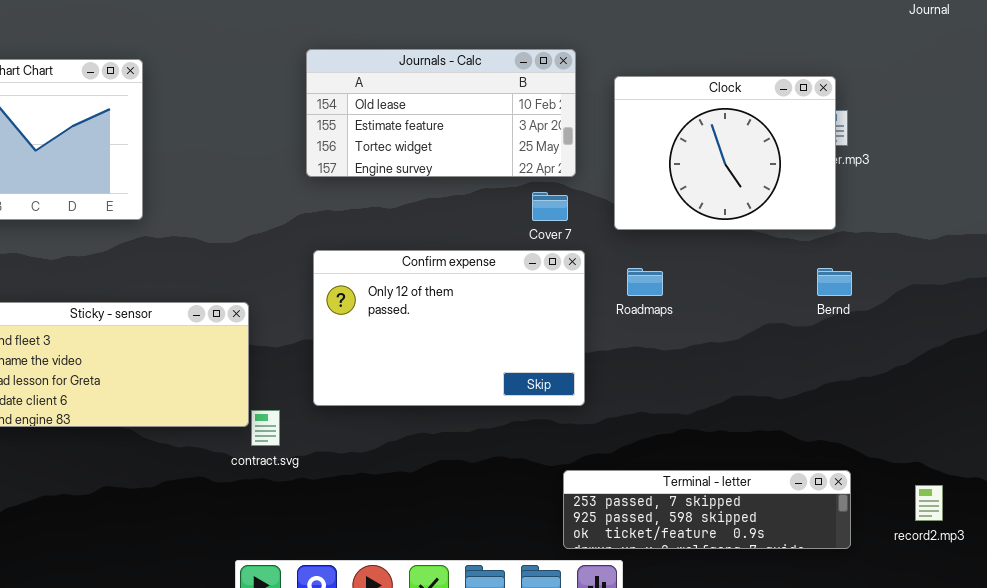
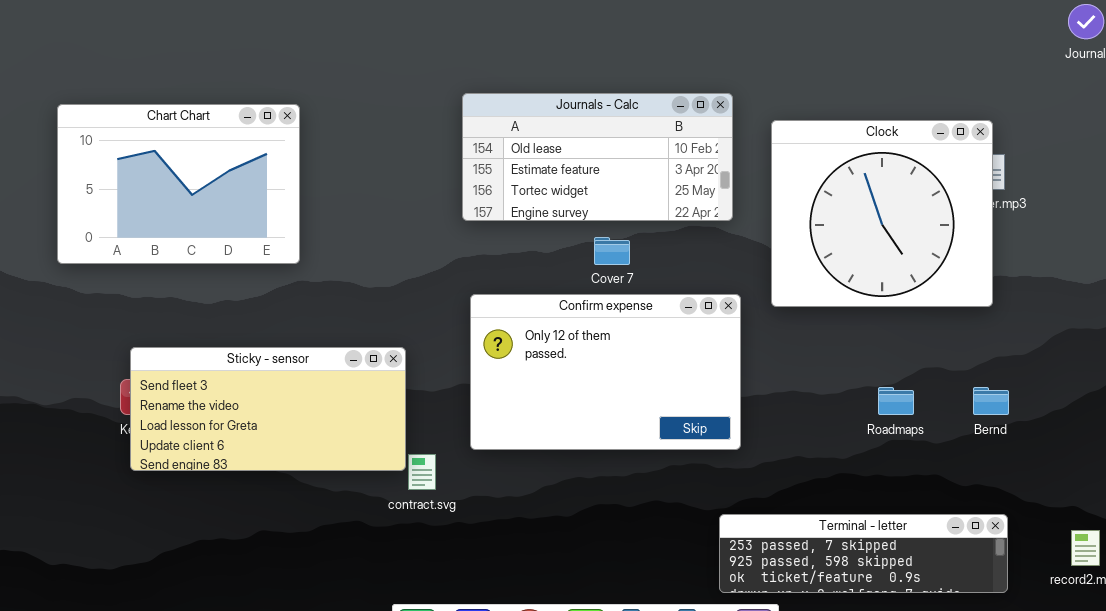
Clock: [614,76,836,230] -> [771,120,993,307], resized
Cover 7: [532,192,568,221] -> [594,237,630,265], moved
Roadmaps: [627,268,663,296] -> [878,387,914,415], moved
Bernd: [817,268,852,296] -> [973,387,1009,415], moved

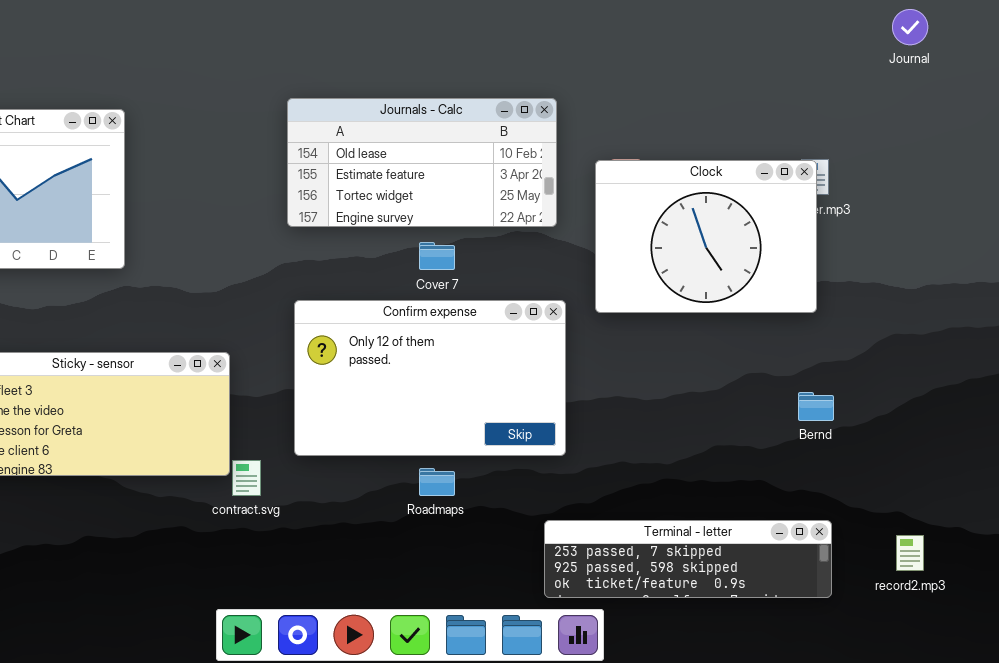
Clock: [771,120,993,307] -> [595,160,817,313], resized
Roadmaps: [878,387,914,415] -> [419,468,455,496], moved

